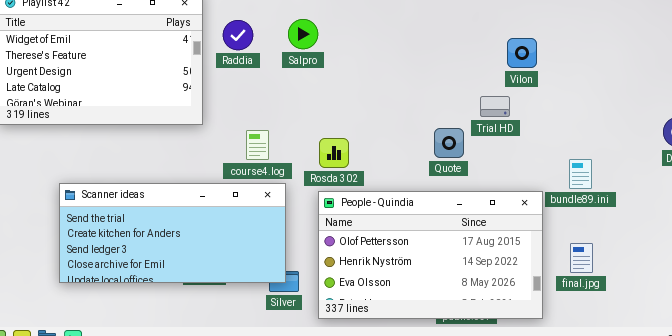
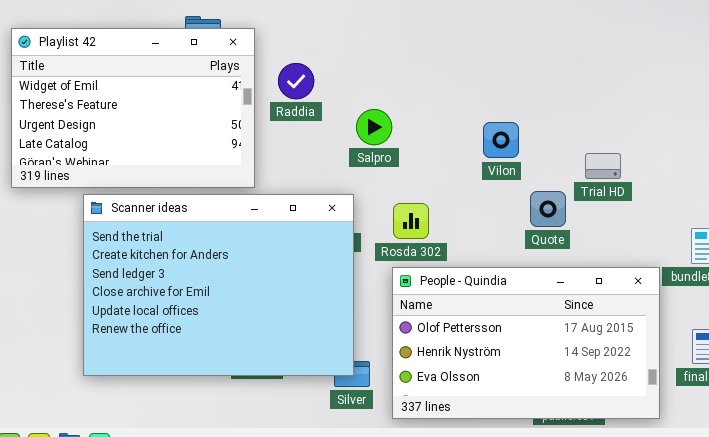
Salpro: [288,19,318,49] -> [356,109,392,145], moved
Vilon: [507,38,537,68] -> [483,122,519,158], moved
Scanner ideas: [59,183,286,283] -> [83,194,354,376], resized

